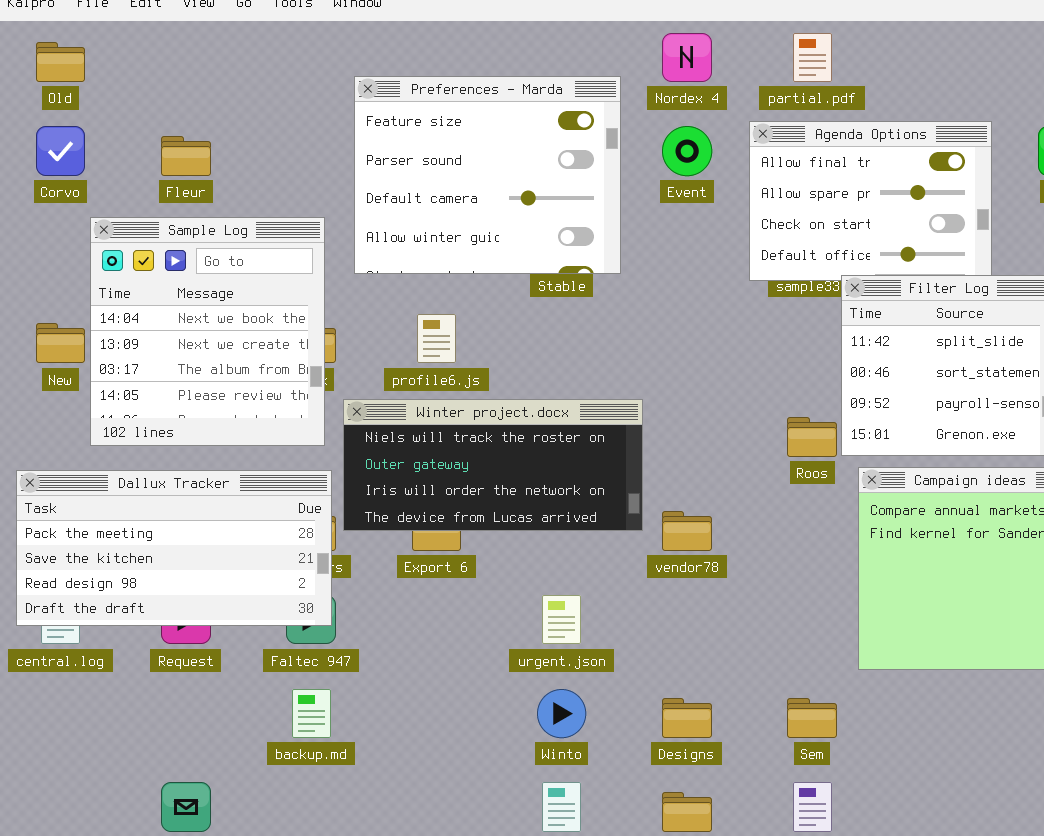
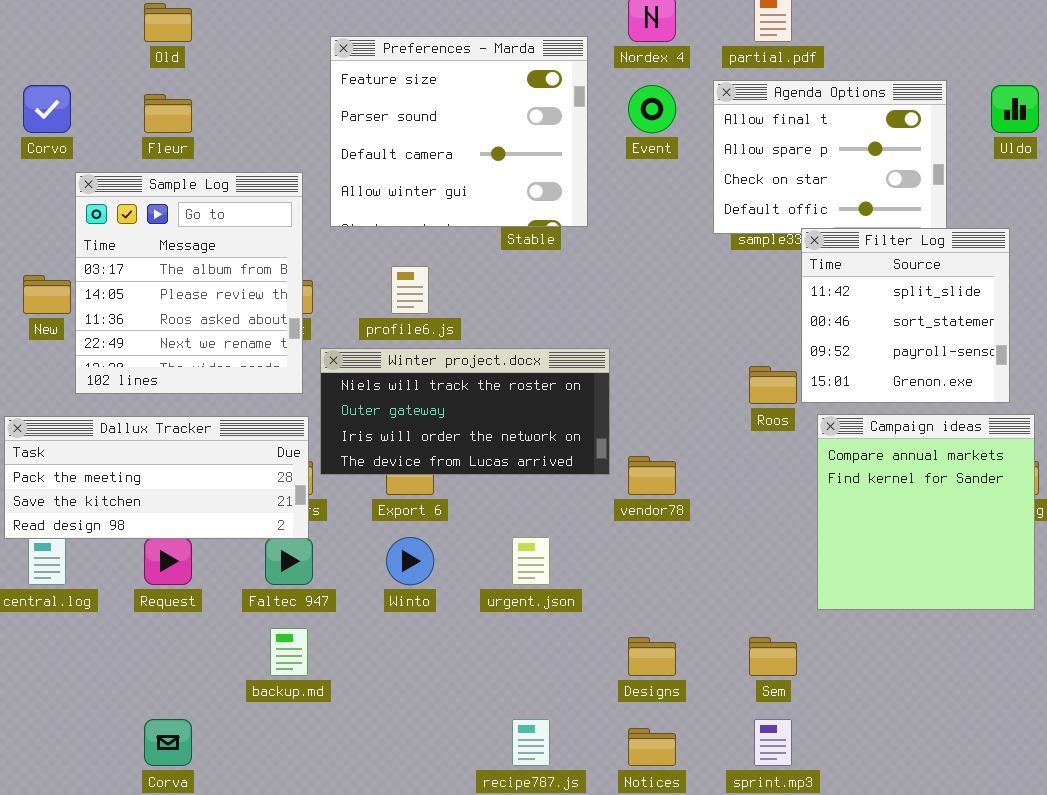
Old: [36,42,85,82] -> [144,3,192,42], moved
Sample Log: [90,217,325,446] -> [75,172,303,394], scrolled down 2 rows
Dallux Tracker: [16,470,332,626] -> [4,416,309,539], resized
Winto: [537,689,586,738] -> [386,537,434,585], moved

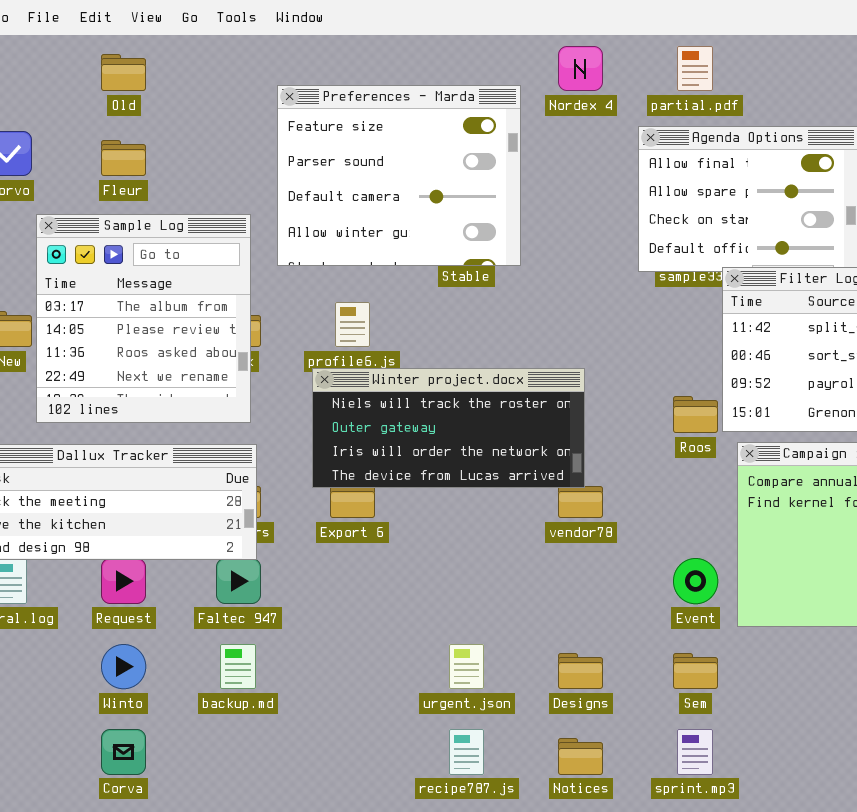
Event: [628,85,676,133] -> [673,558,718,604], moved
Winter project.docx: [320,348,610,475] -> [312,368,585,488], moved
Winto: [386,537,434,585] -> [101,644,146,689], moved
urgent.json: [512,537,550,585] -> [449,644,484,689], moved

